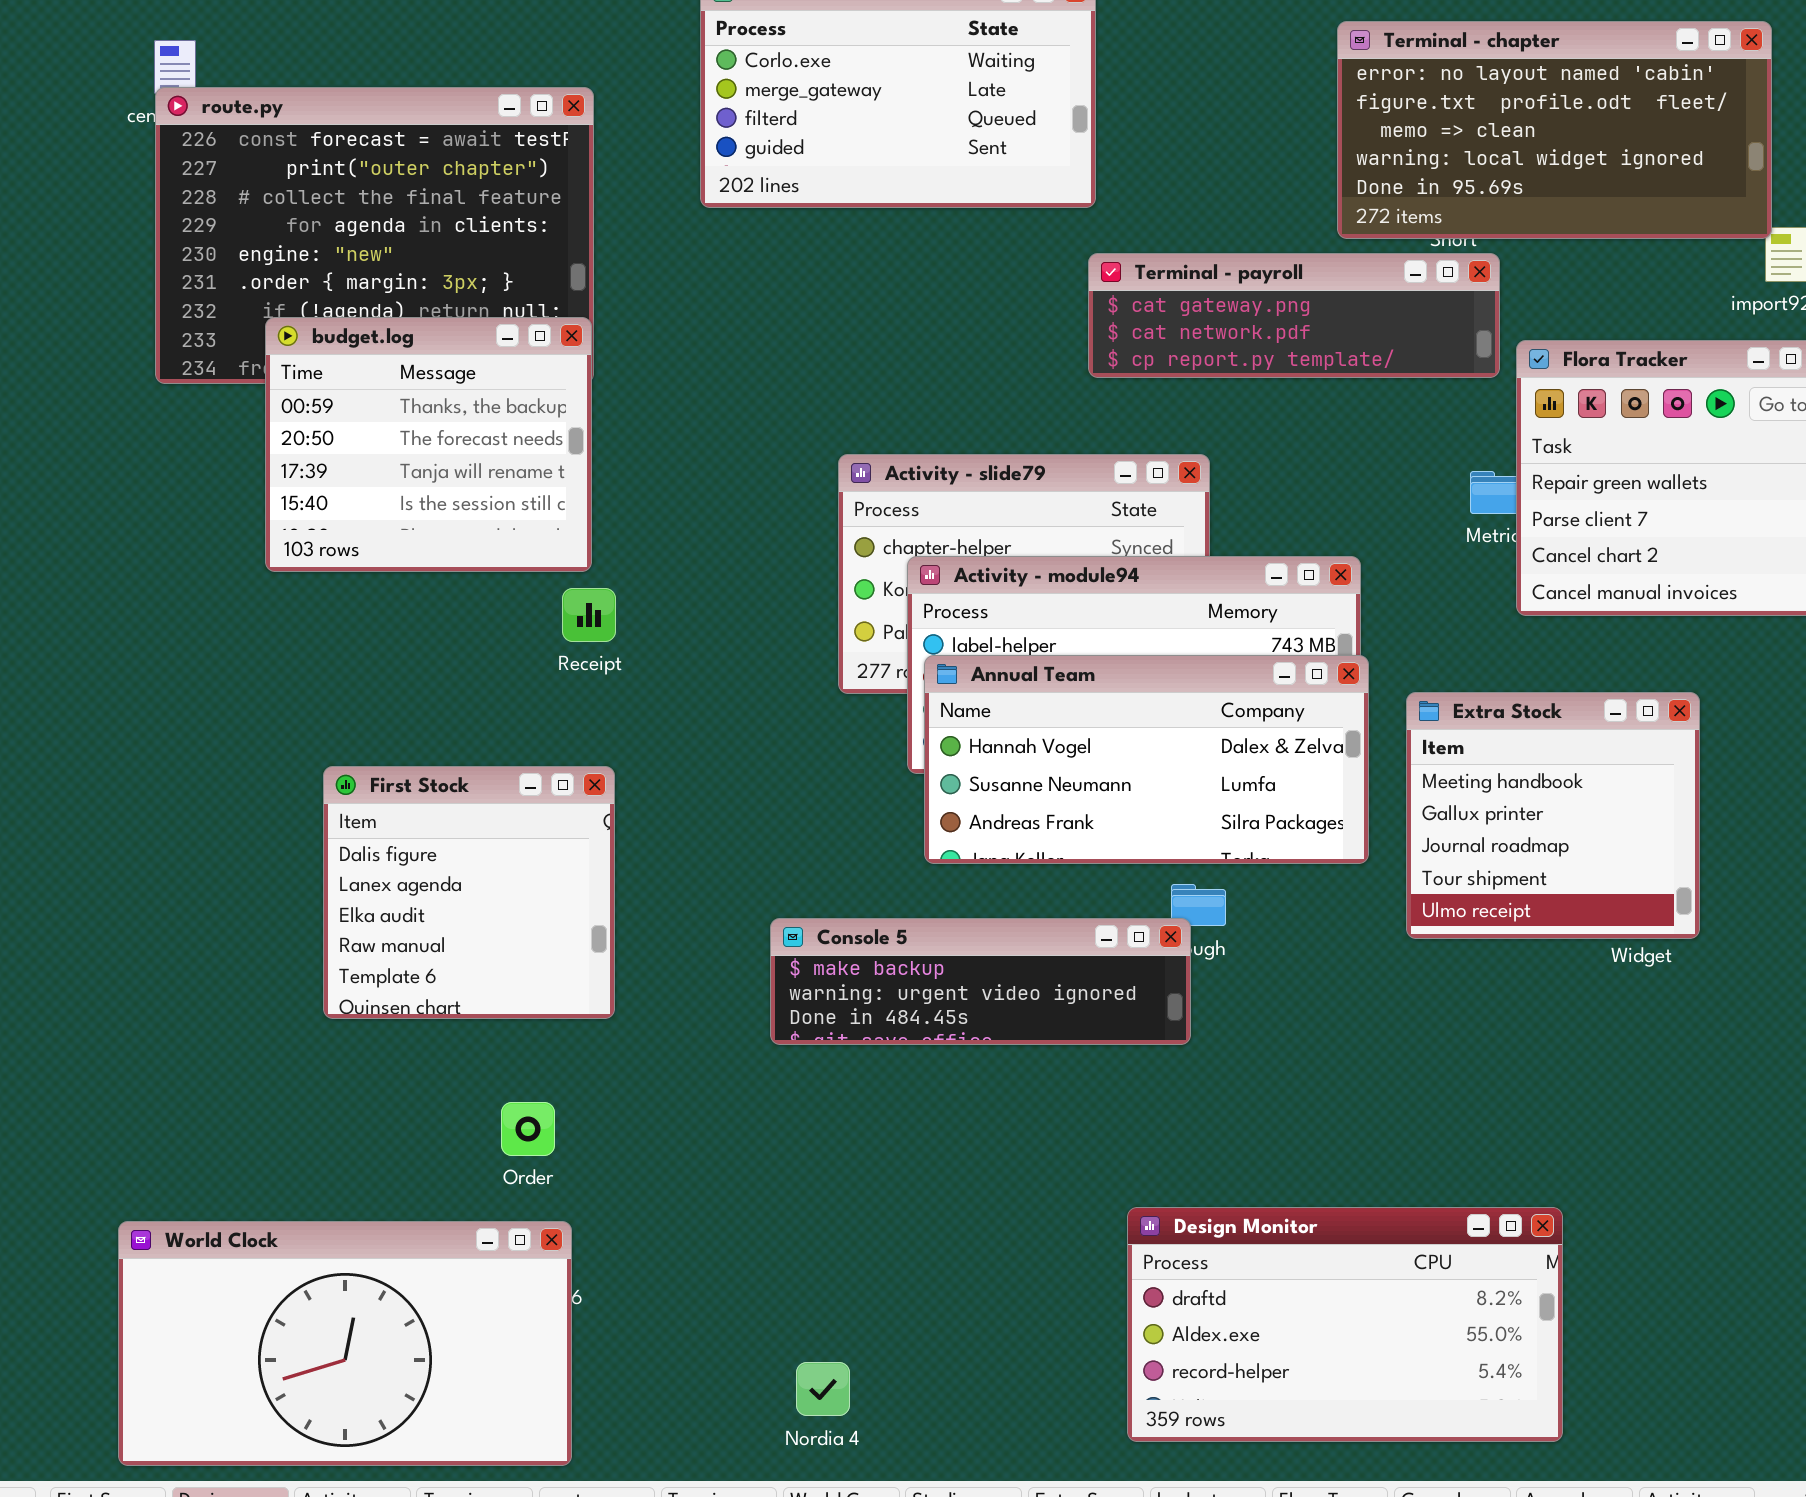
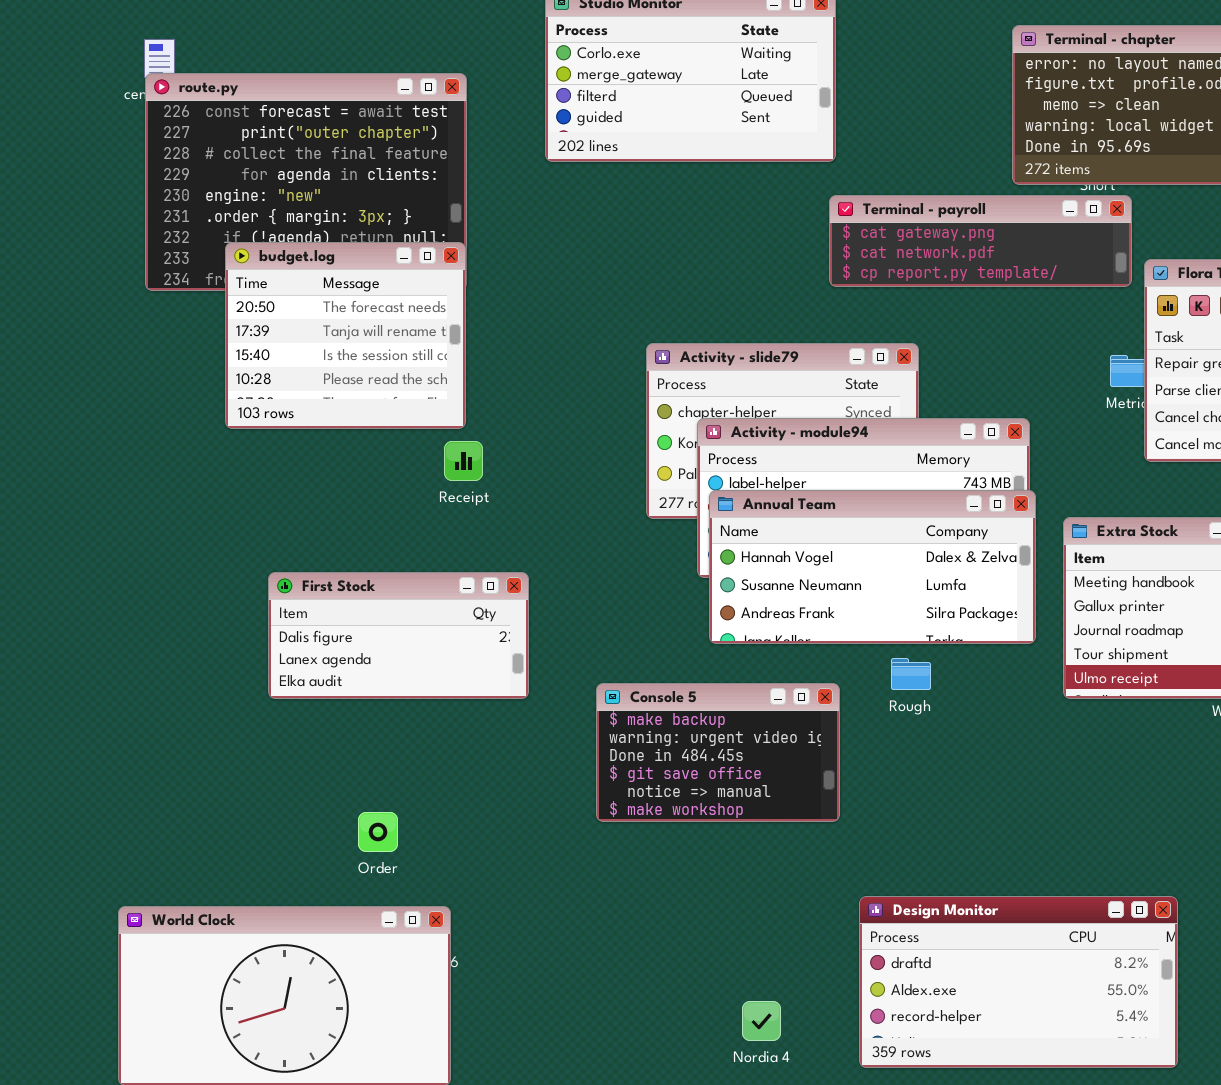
budget.log: [265,317,592,572] -> [225,242,466,429], scrolled down 1 row
First Stock: [323,766,615,1019] -> [268,572,529,699], resized
Console 5: [770,918,1191,1045] -> [596,683,840,822], resized
Order: [501,1102,555,1156] -> [358,812,398,852], moved
Nordia 4: [796,1362,850,1416] -> [742,1001,781,1041], moved

